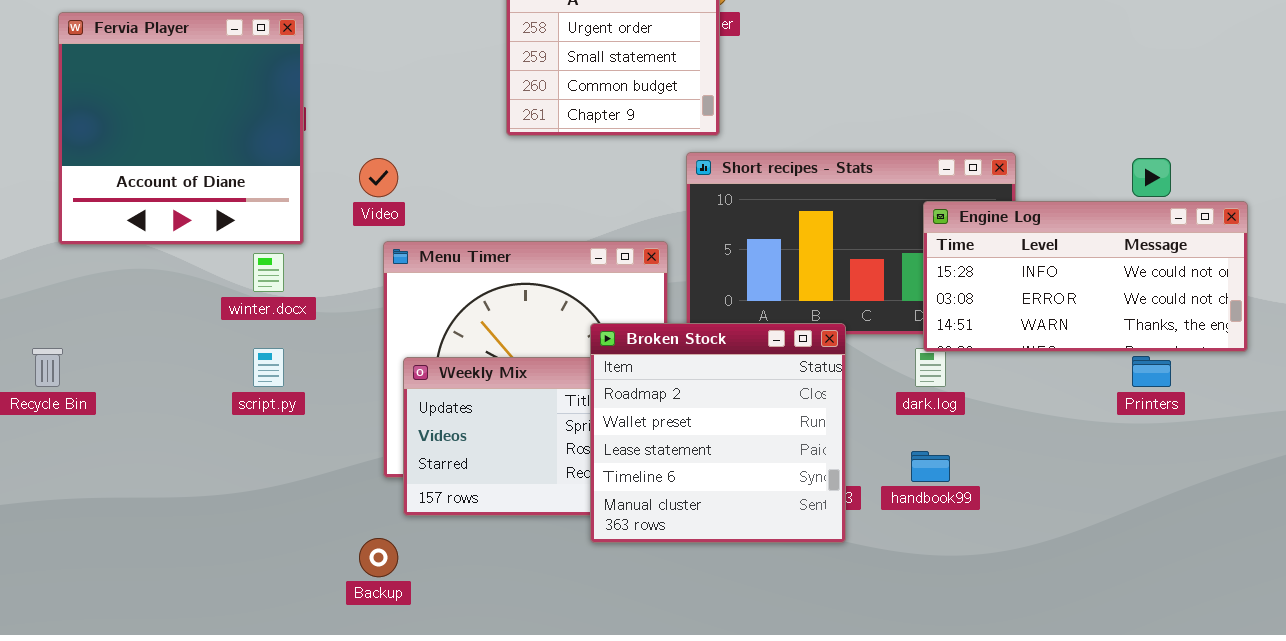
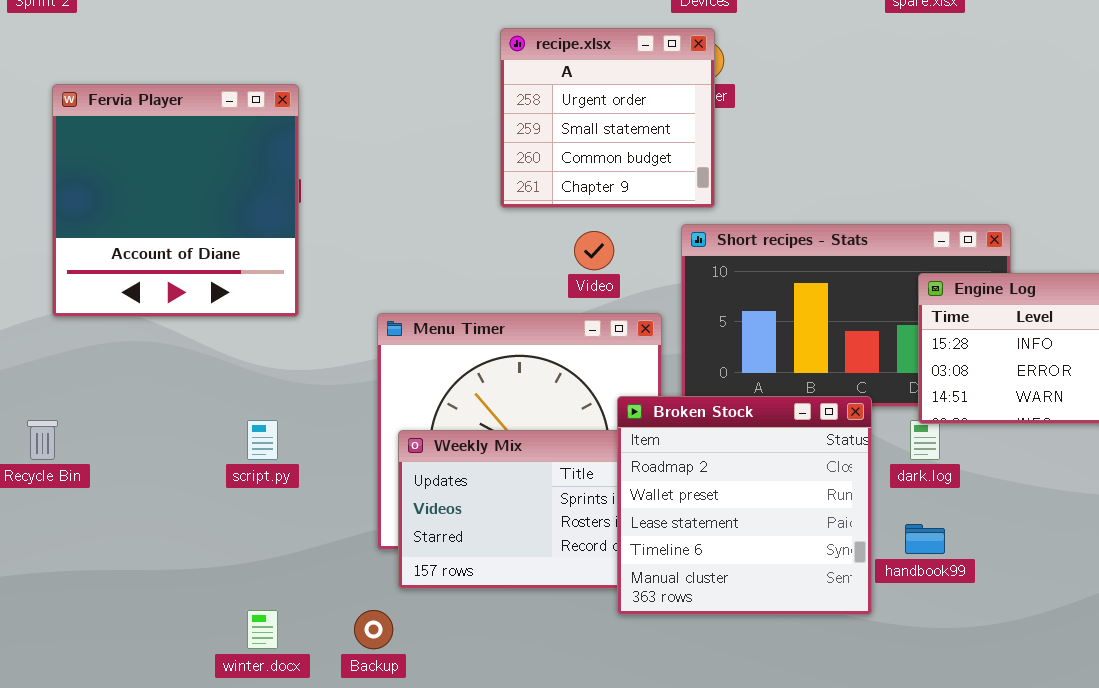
Video: [359,158,398,197] -> [574,231,614,270], moved
winter.docx: [253,253,284,292] -> [247,610,278,649], moved
Broken Stock: [590,323,846,543] -> [617,396,872,615], moved

